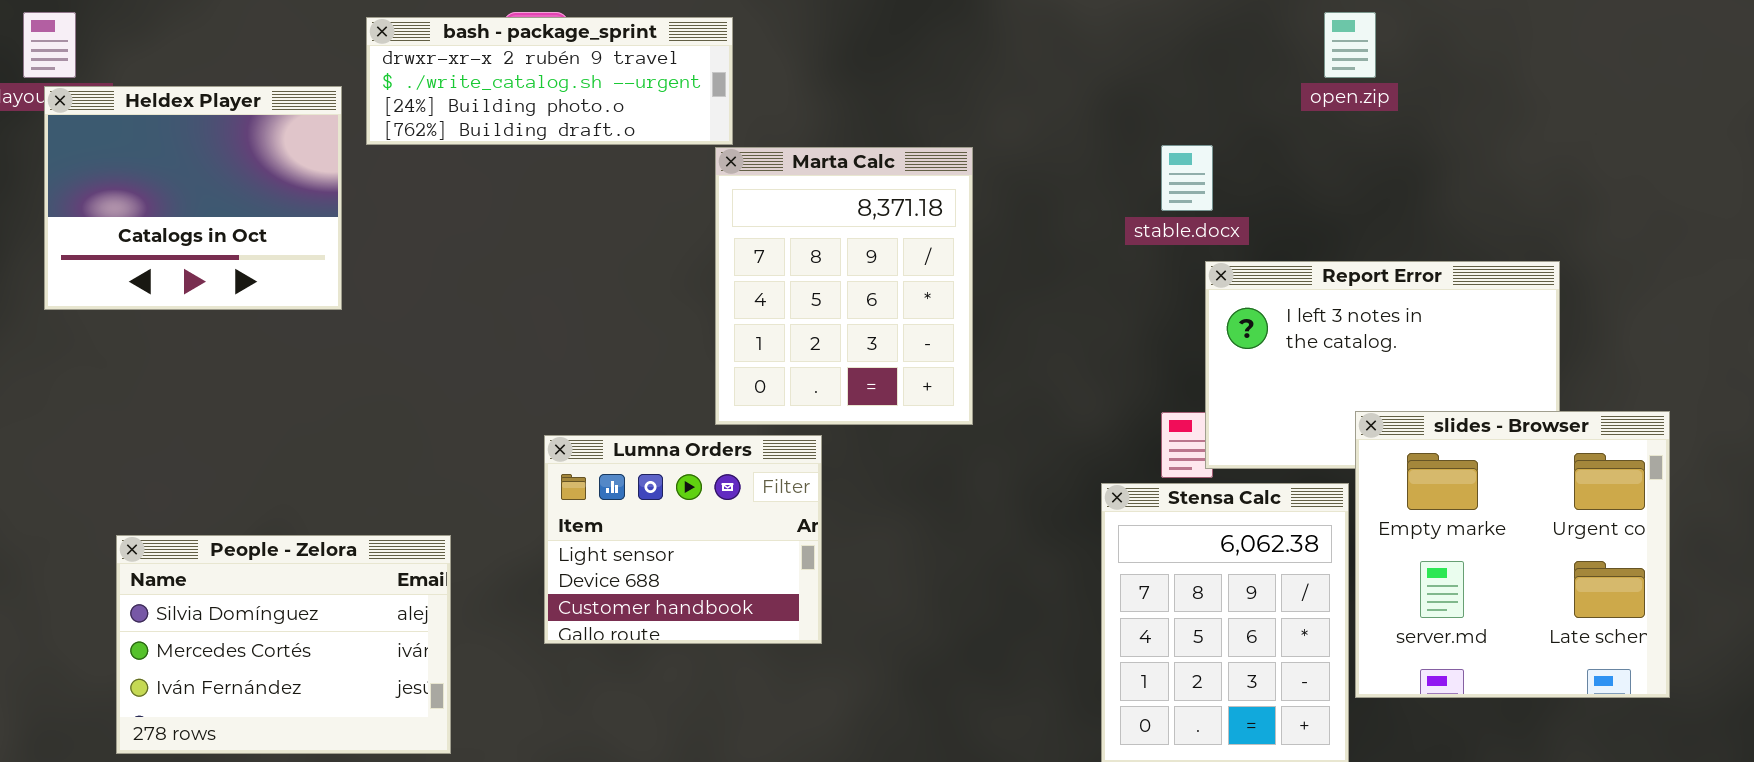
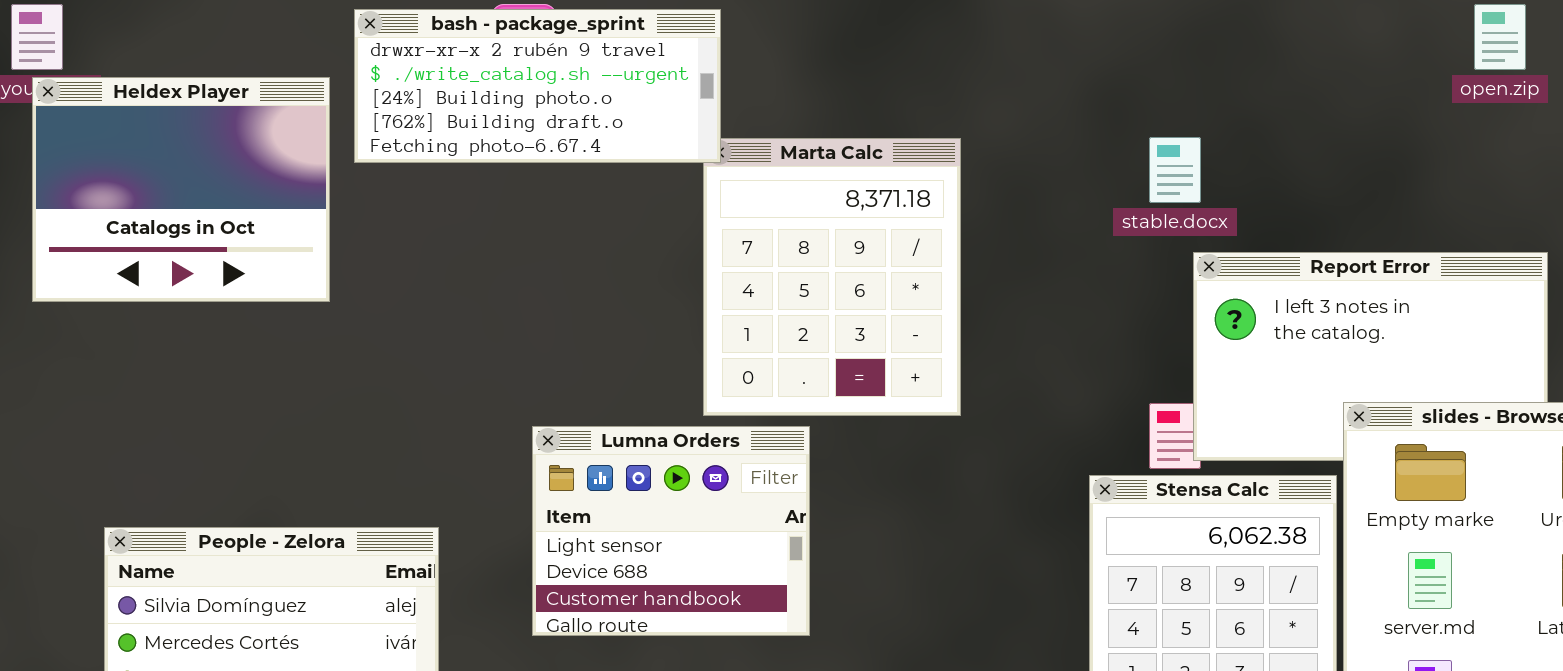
open.zip: [1324,12,1376,78] -> [1474,4,1526,70], moved
bash - package_sprint: [366,17,733,145] -> [354,9,721,163], resized

